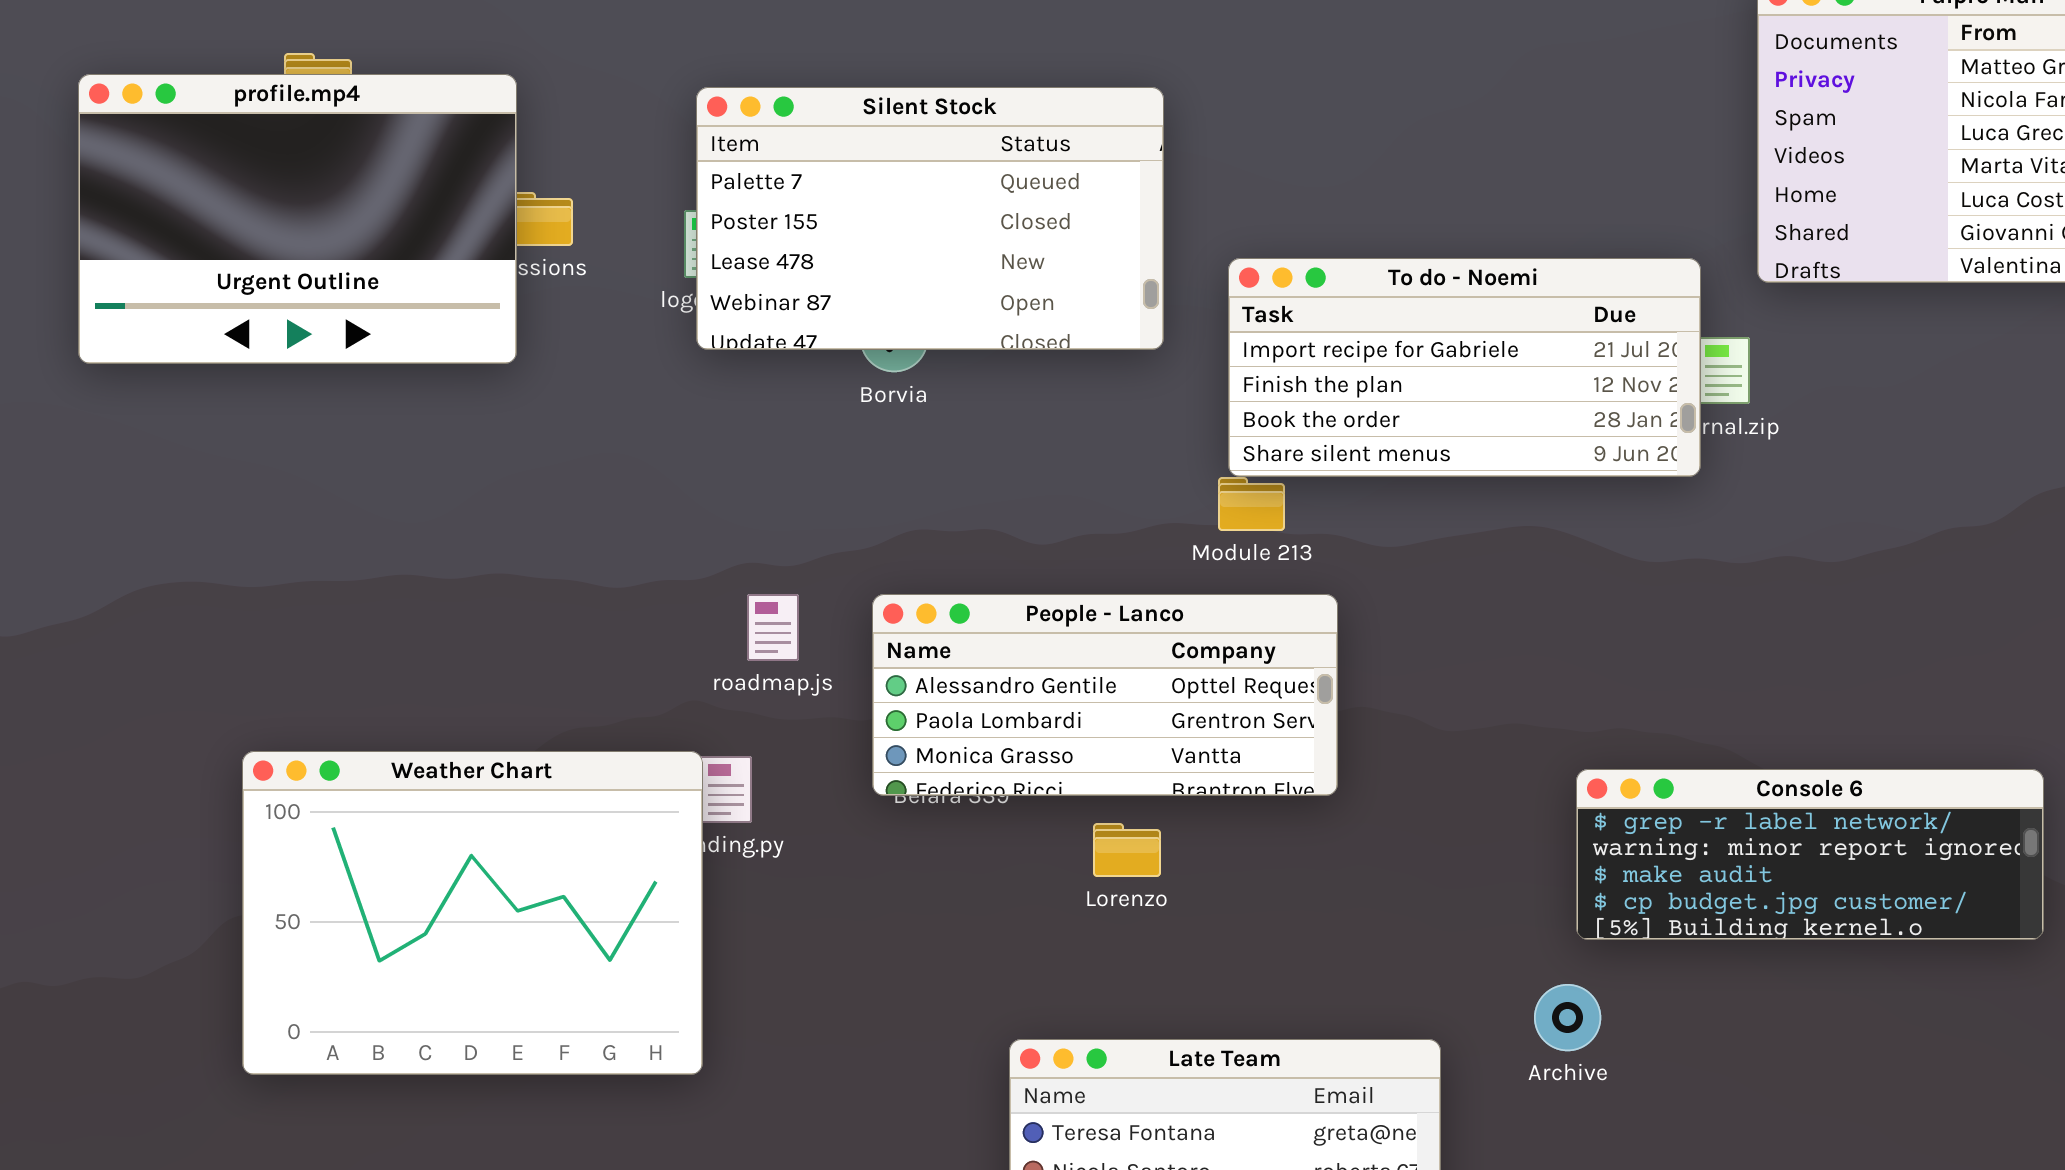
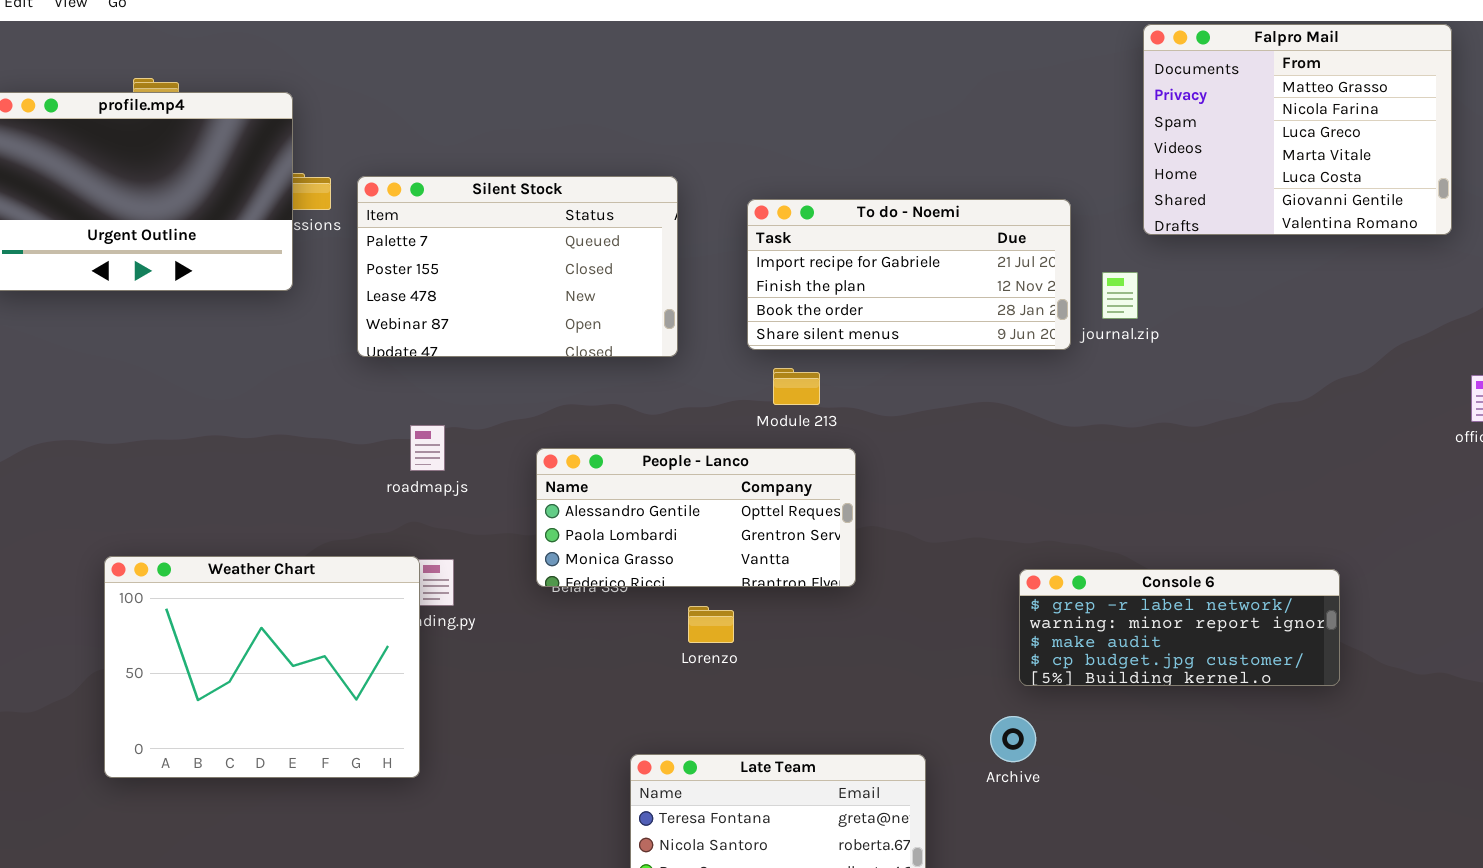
Silent Stock: [696,87,1164,350] -> [357,176,678,357], moved
To do - Noemi: [1228,258,1701,477] -> [747,199,1071,350], moved
roadmap.js: [747,594,799,661] -> [410,425,445,471], moved

